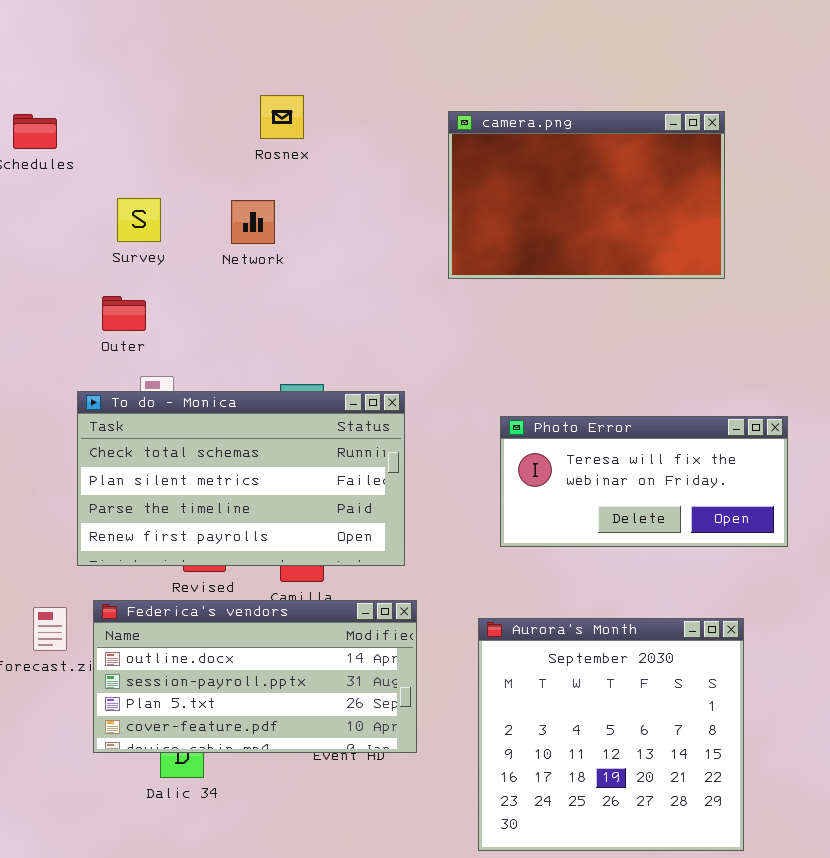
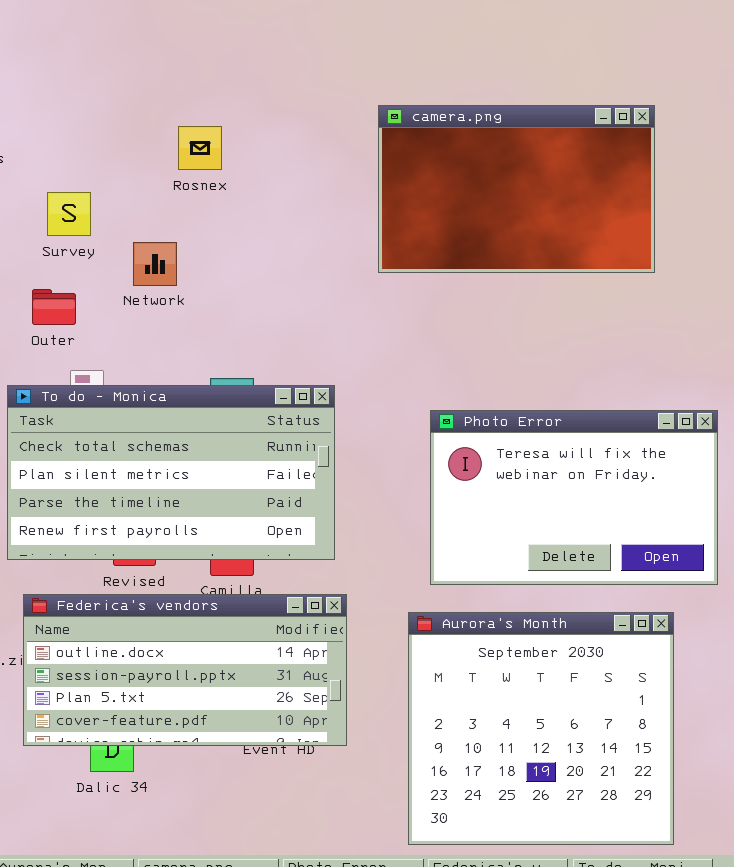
Rosnex: [260,95,304,139] -> [178,126,222,170], moved
Network: [231,200,275,244] -> [133,242,177,286], moved
Photo Error: [500,416,788,547] -> [430,410,718,585], resized

